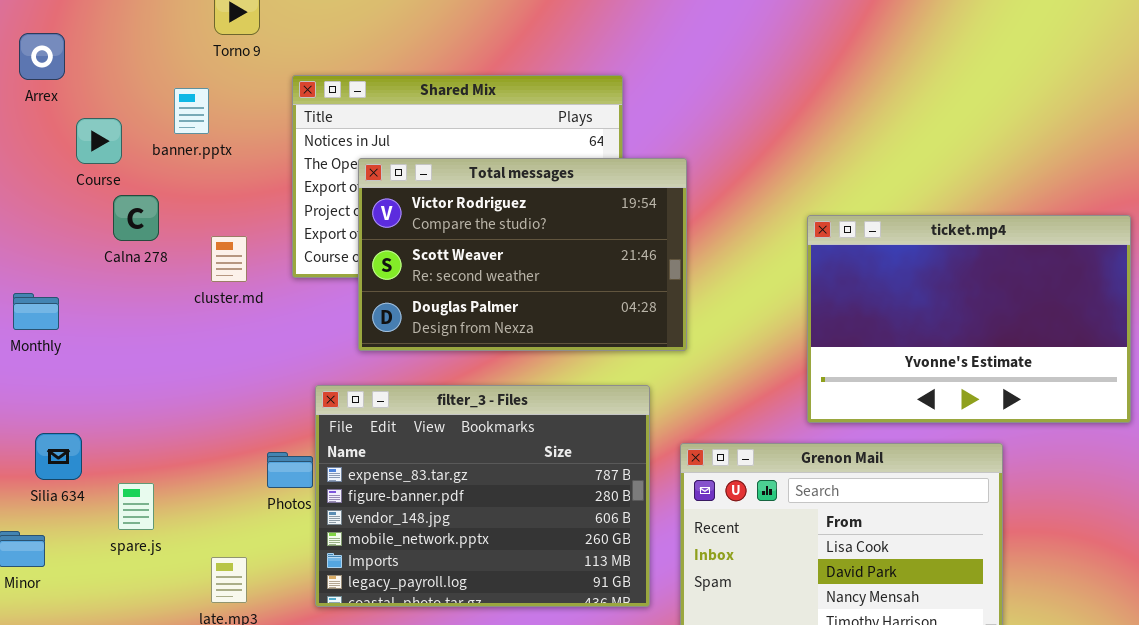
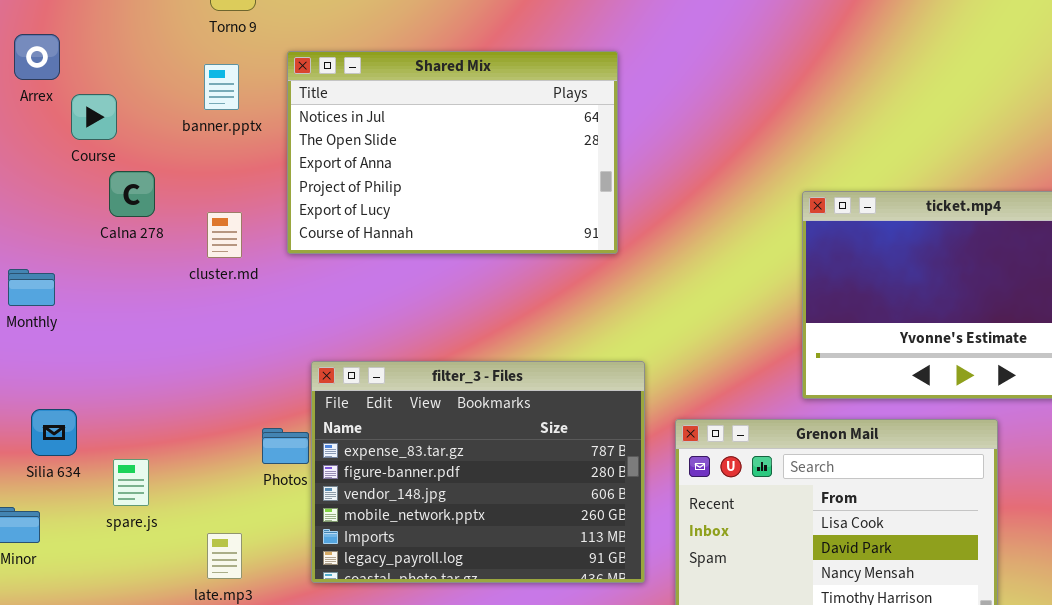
Arrex: [19,33,65,80] -> [14,34,60,80], moved
banner.pptx: [174,88,209,134] -> [204,64,239,110], moved
Total messages: [358,158,687,351] -> none, closed

